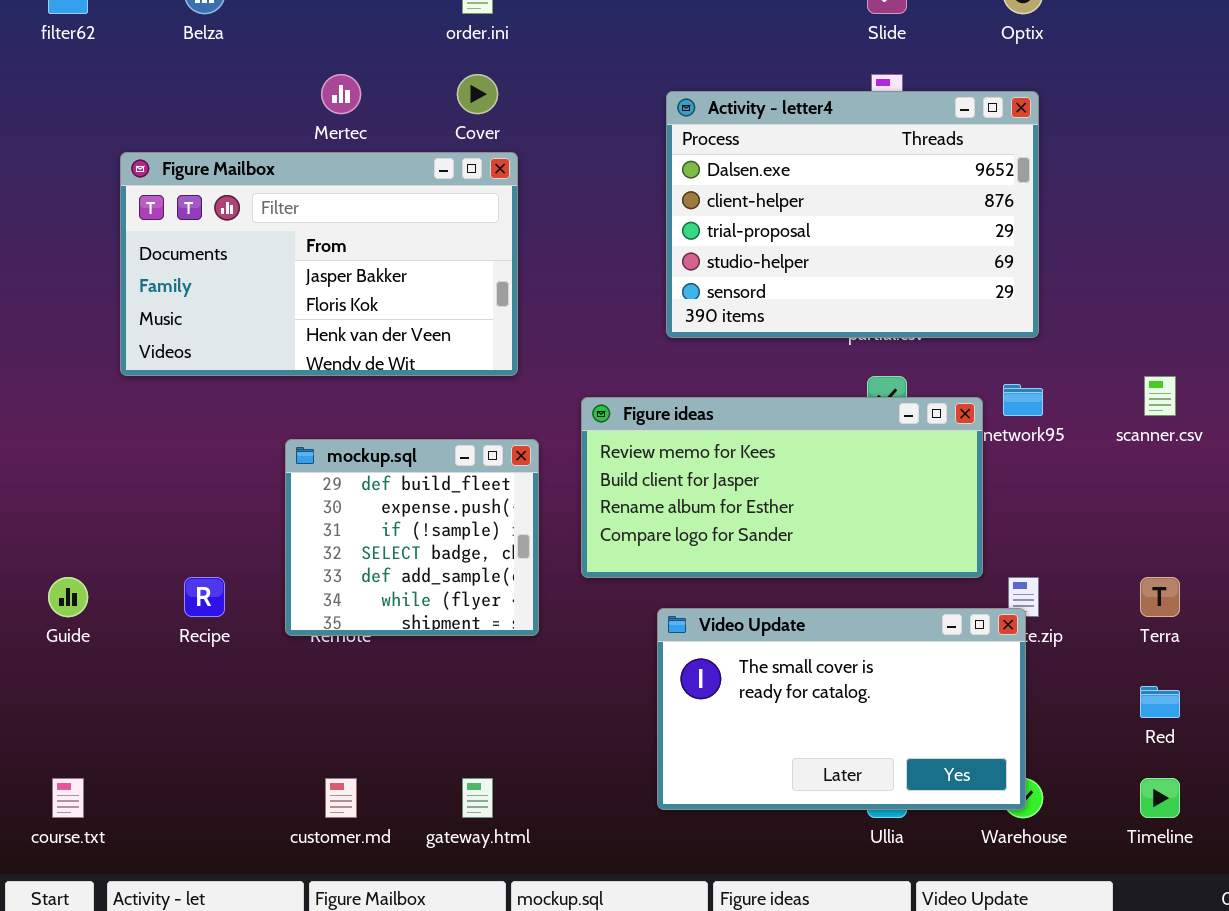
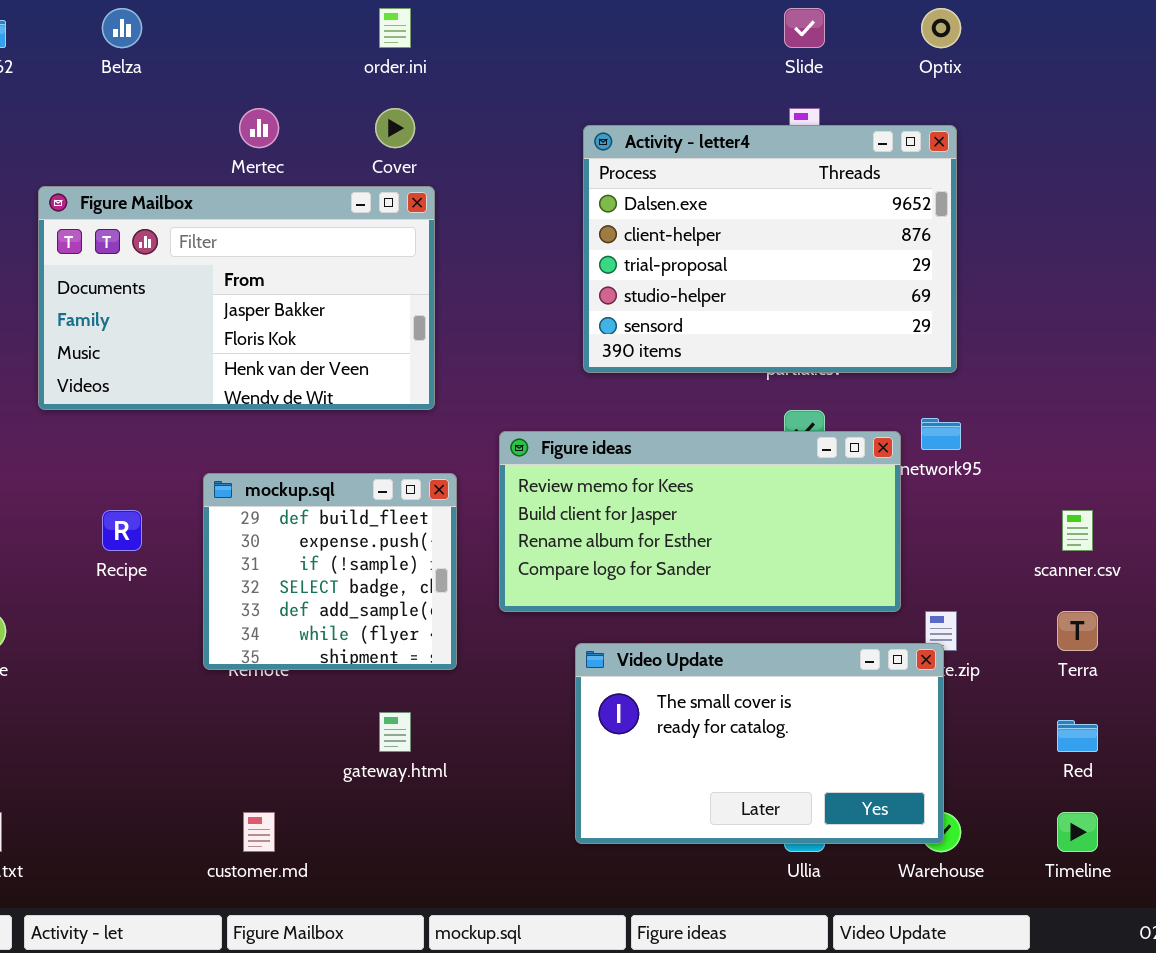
scanner.csv: [1144,376,1176,416] -> [1062,510,1093,551], moved
Recipe: [184,577,225,617] -> [102,510,142,551], moved
gateway.html: [462,778,493,818] -> [379,712,411,752], moved

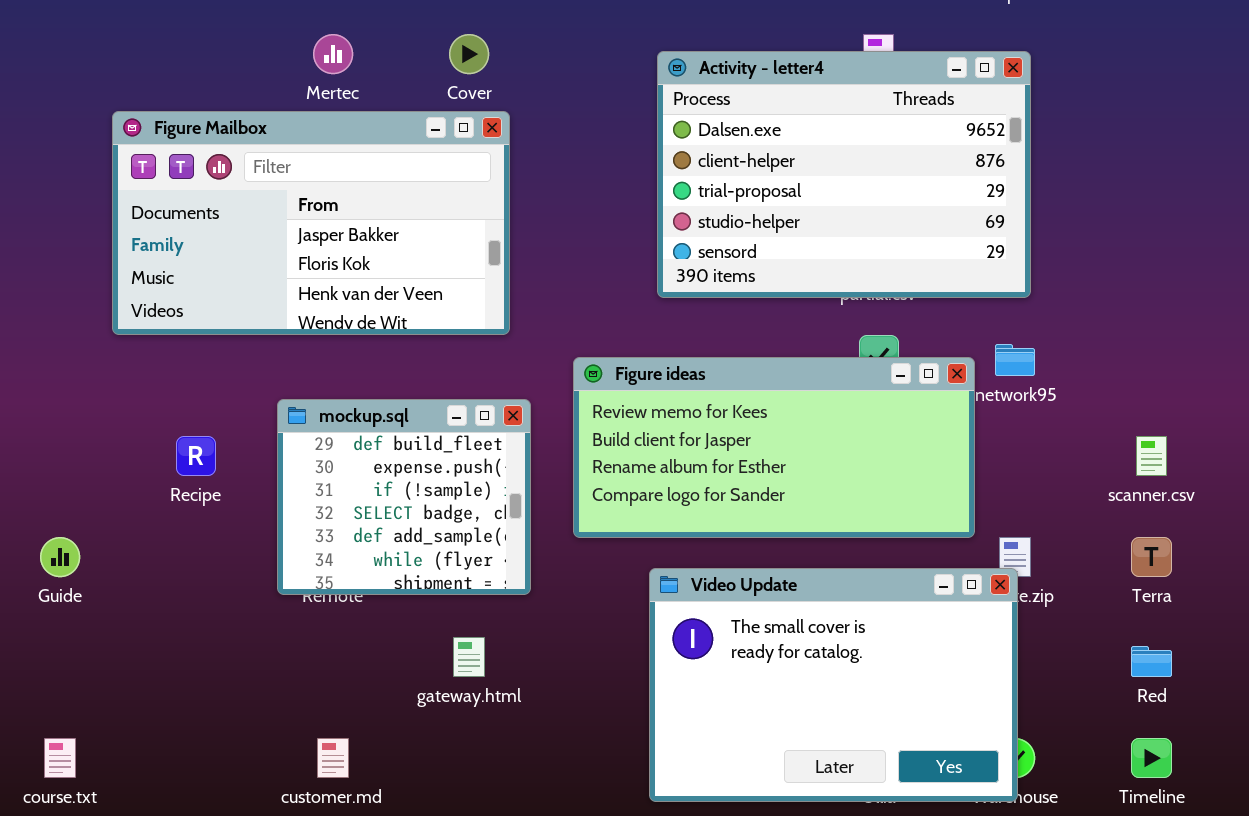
Video Update: [575,643,944,844] -> [649,568,1018,802], resized

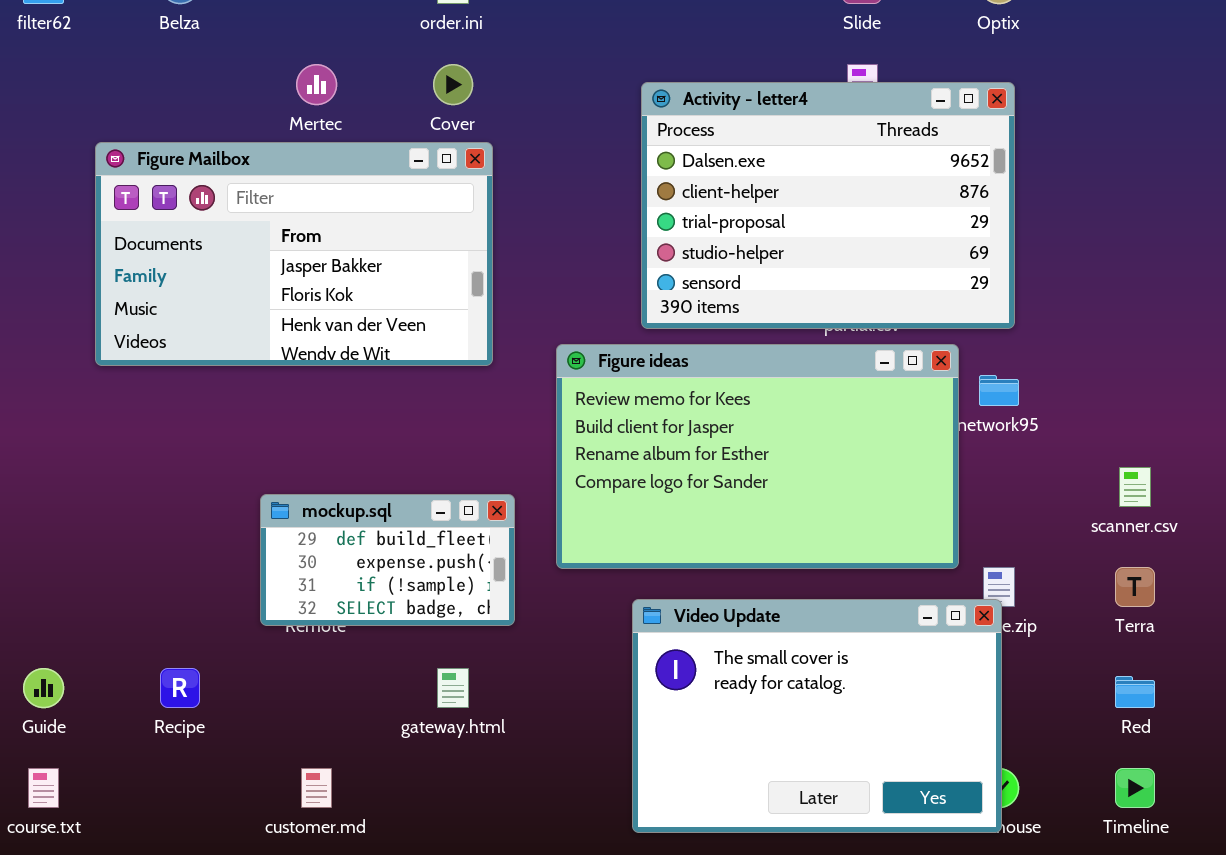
Figure ideas: [573,357,975,538] -> [556,344,959,569], resized
mockup.sql: [277,399,531,595] -> [260,494,515,626], resized
Recipe: [176,436,216,476] -> [160,668,200,708], moved
Guide: [40,537,80,577] -> [23,668,64,708], moved

